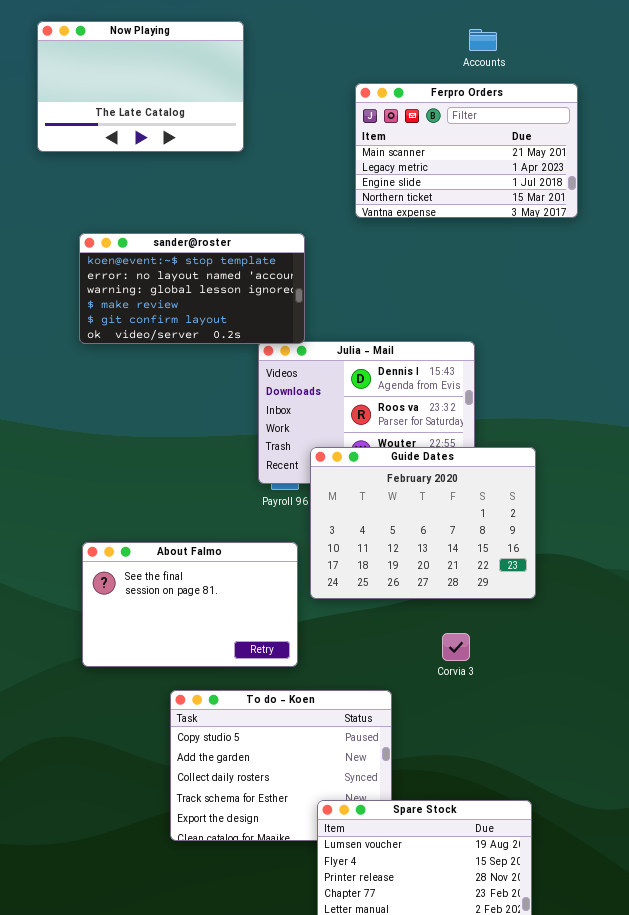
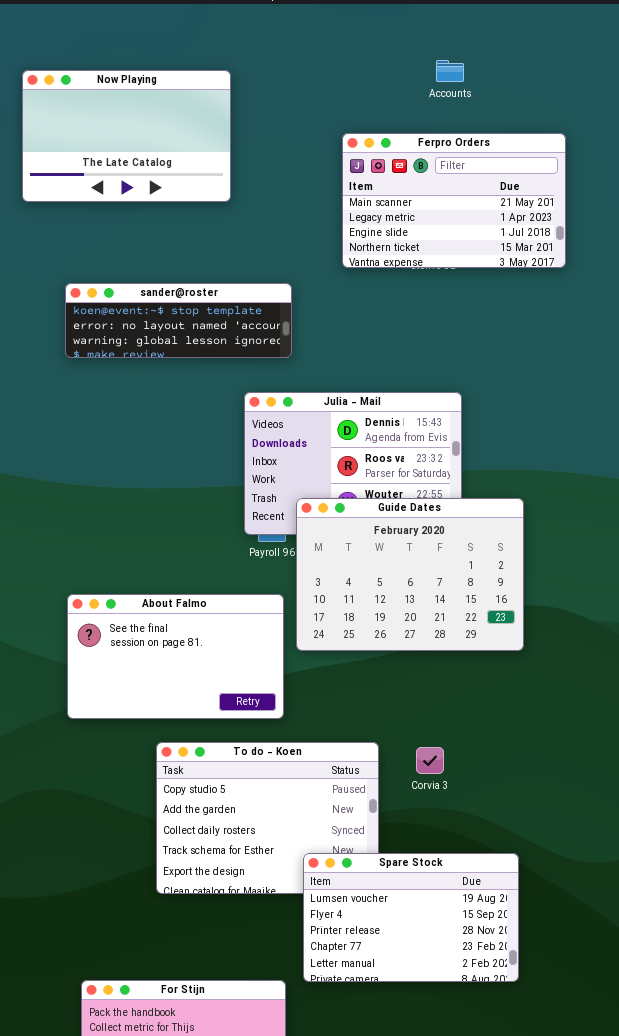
Accounts: [469,29,497,51] -> [436,60,464,82], moved
sander@roster: [79,233,305,344] -> [65,283,292,358], resized
Corvia 3: [442,633,470,661] -> [416,747,444,774], moved

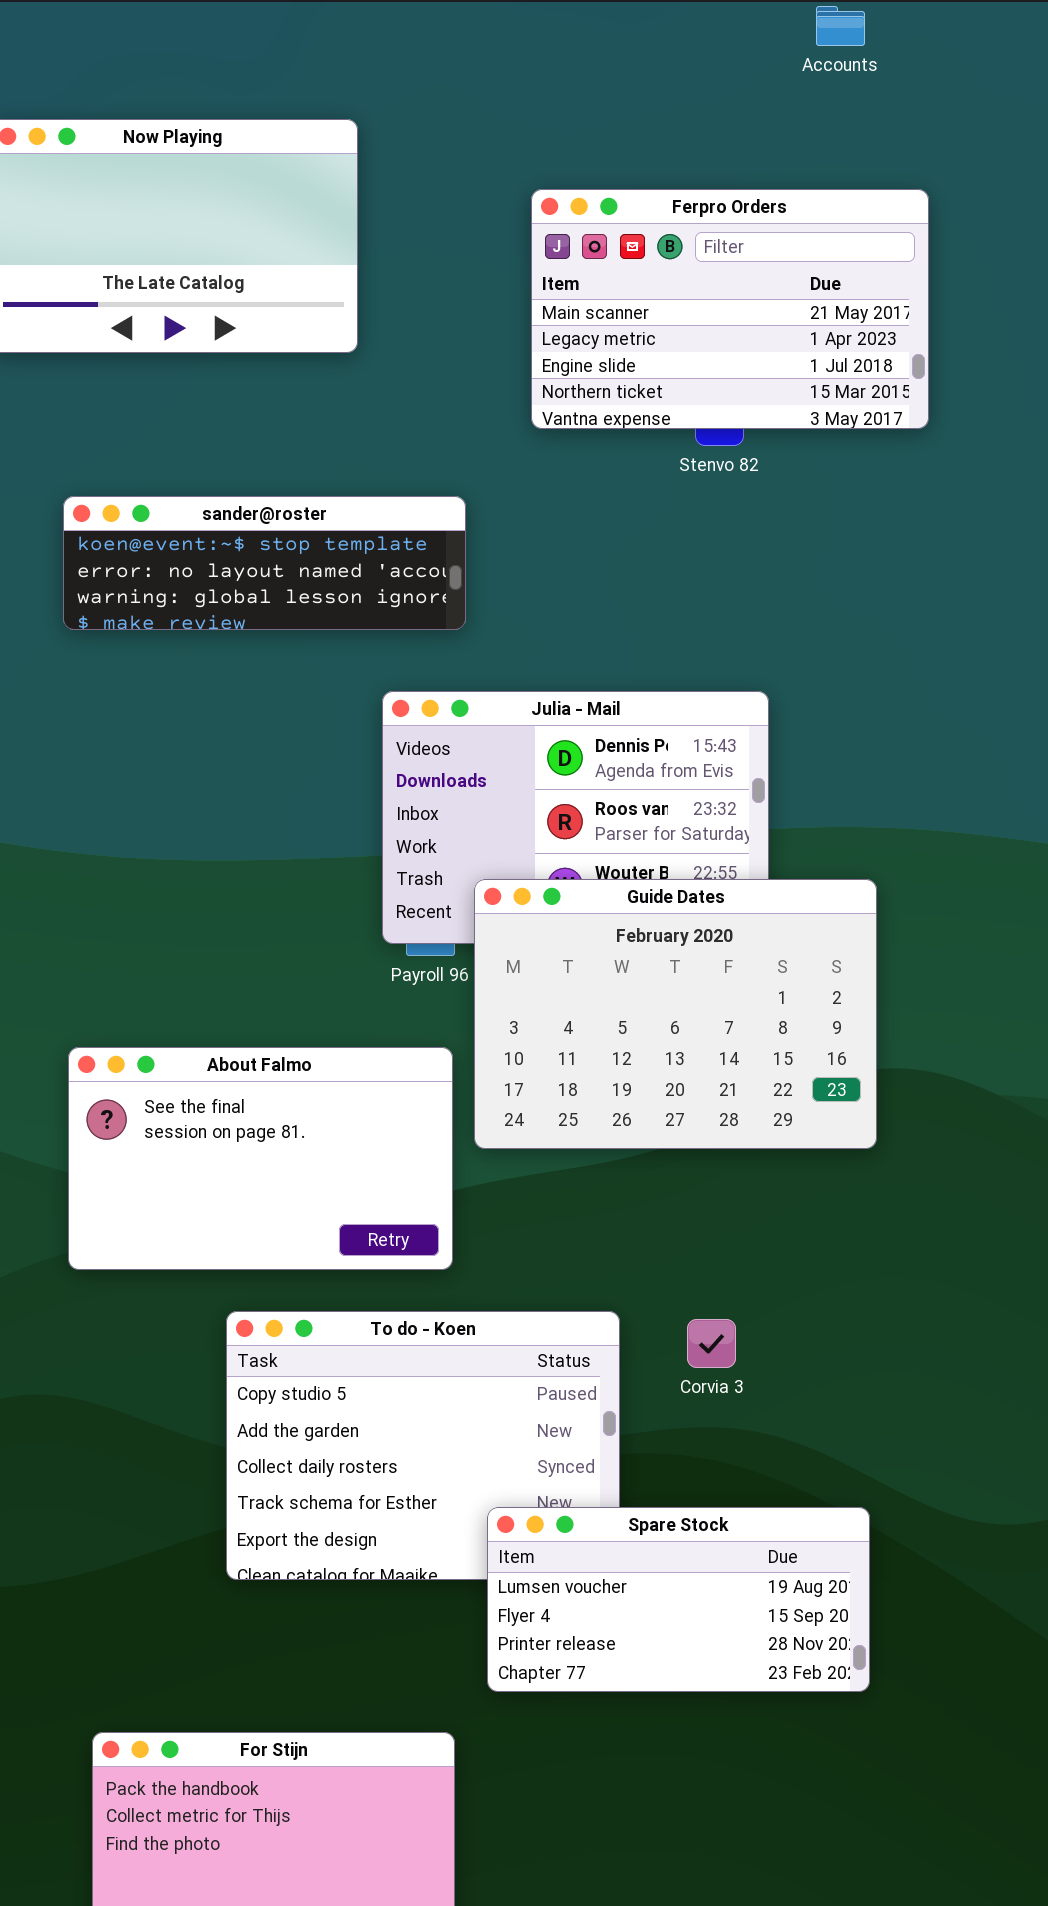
Accounts: [436,60,464,82] -> [816,6,865,46], moved
Ferpro Orders: [342,133,566,268] -> [531,189,929,429], moved
Spare Stock: [303,853,519,982] -> [487,1507,870,1692], resized

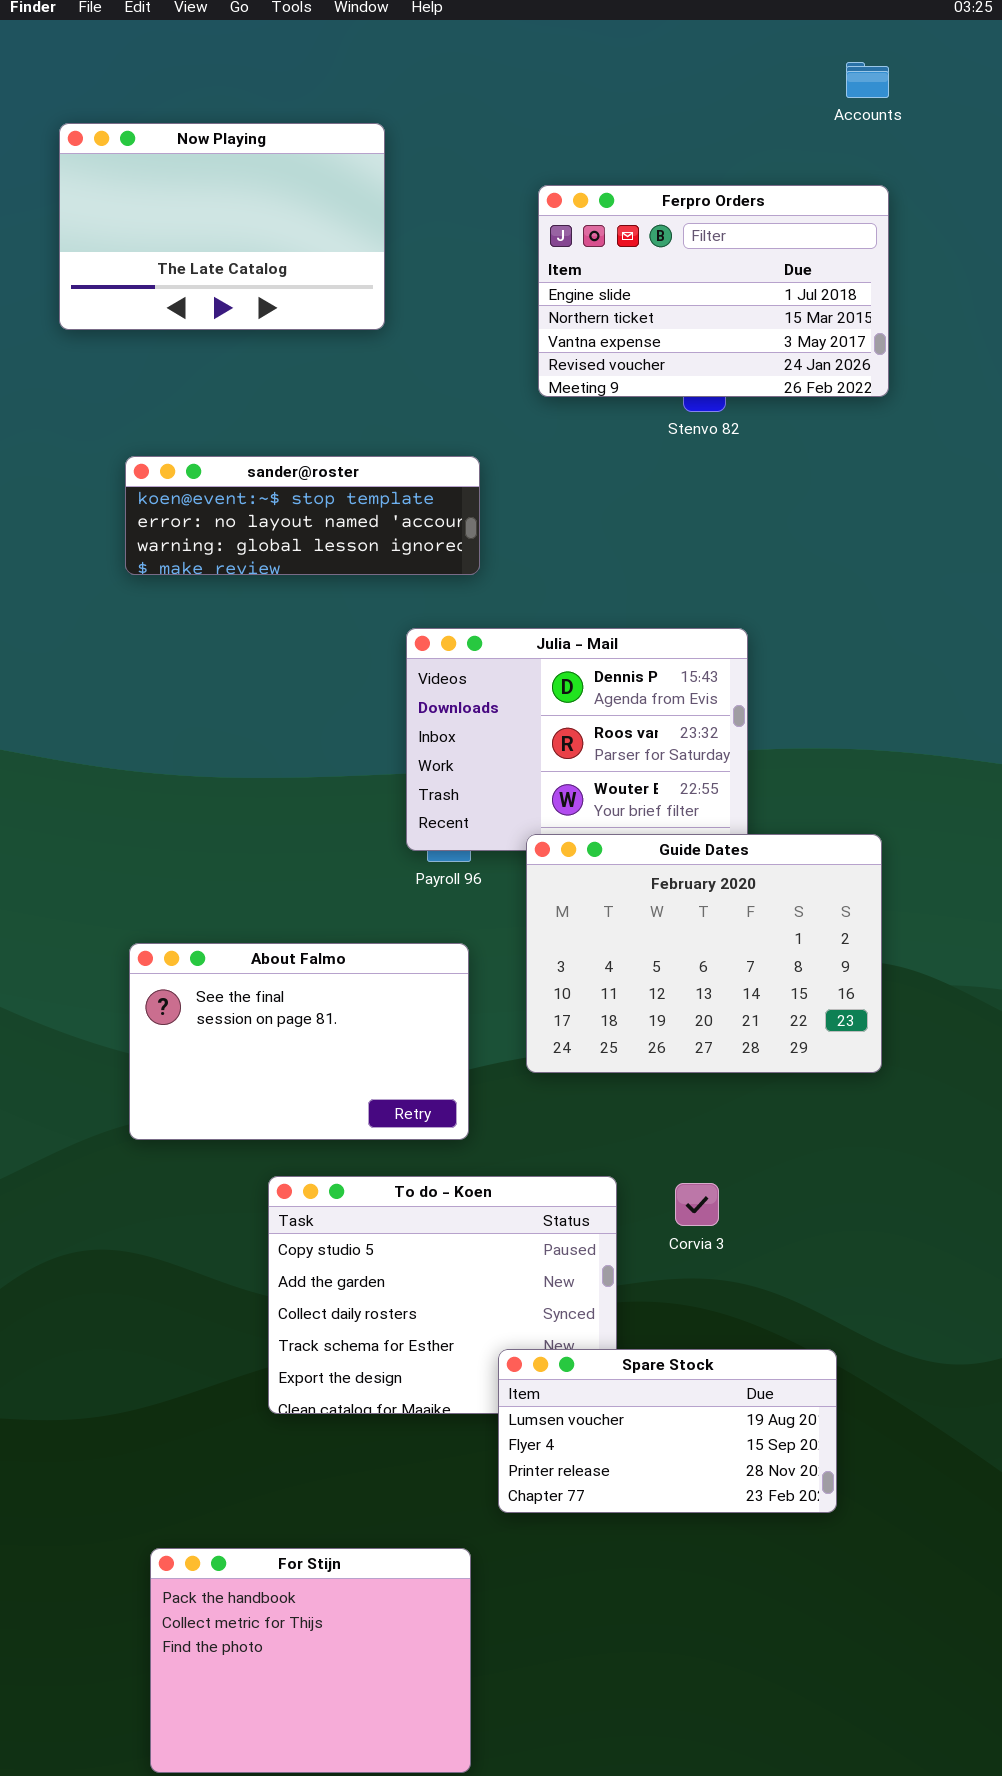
Accounts: [816,6,865,46] -> [846,62,889,98], moved
Ferpro Orders: [531,189,929,429] -> [538,185,889,397], scrolled down 2 rows
Guide Dates: [474,879,877,1149] -> [526,834,882,1073], moved

